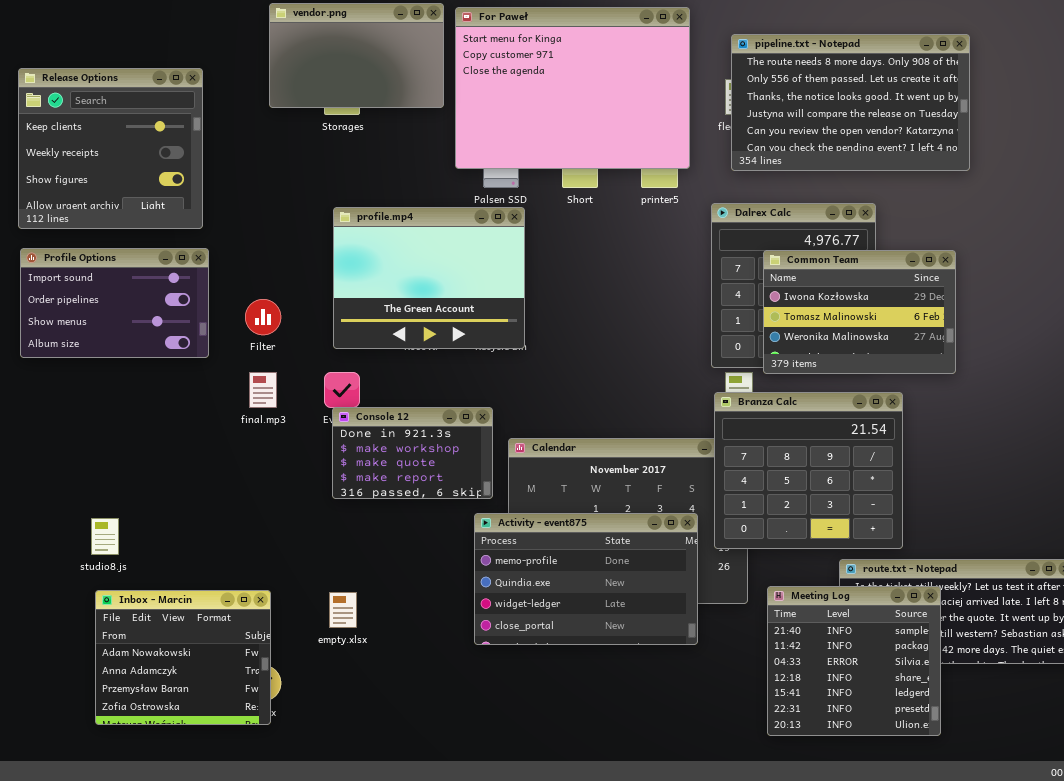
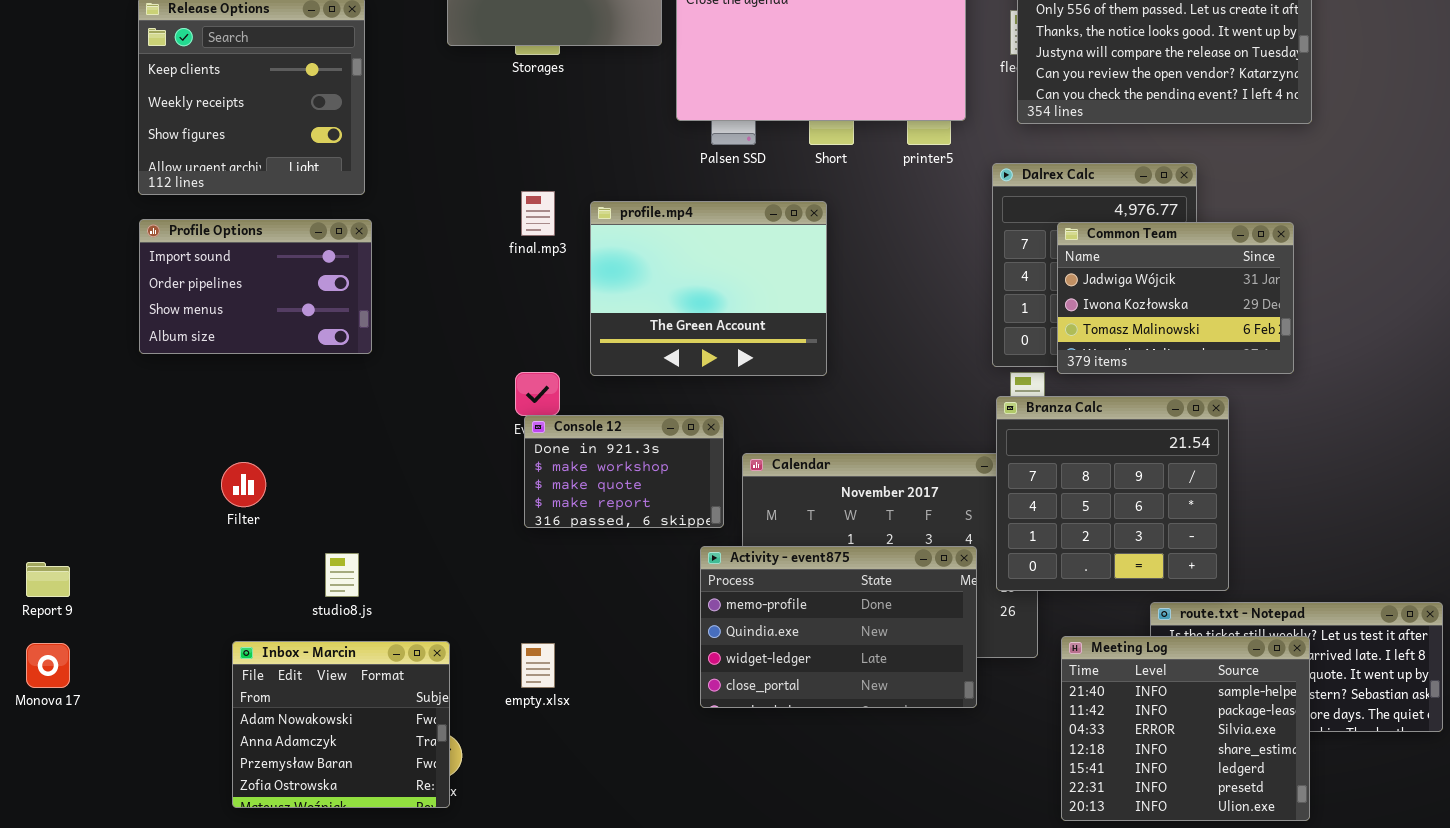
profile.mp4: [333,207,525,349] -> [590,201,827,376], moved
Common Team: [763,250,956,374] -> [1057,222,1294,374], scrolled up 1 row
Filter: [245,299,281,335] -> [221,462,266,507], moved
final.mp3: [249,372,277,408] -> [521,191,555,236], moved
studio8.js: [91,518,119,555] -> [325,553,359,597], moved
Meeting Log: [767,586,941,736] -> [1061,636,1310,821], resized

